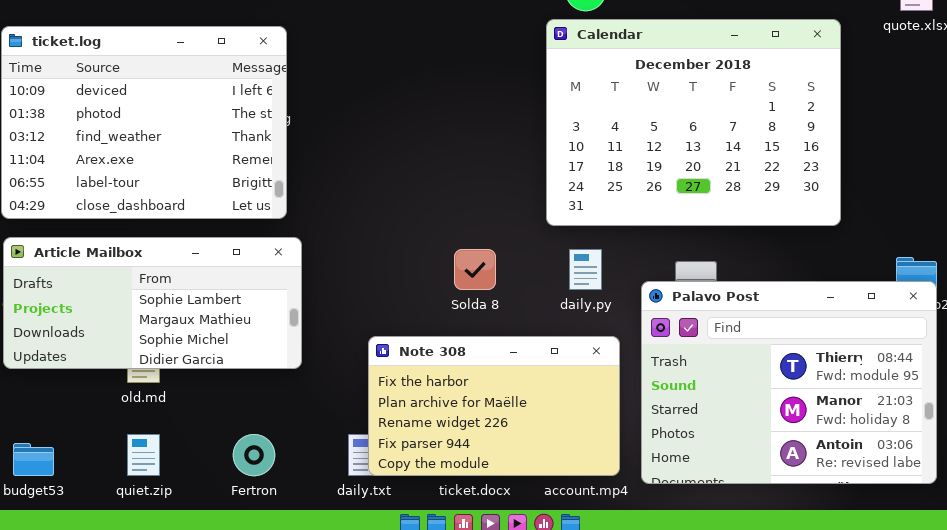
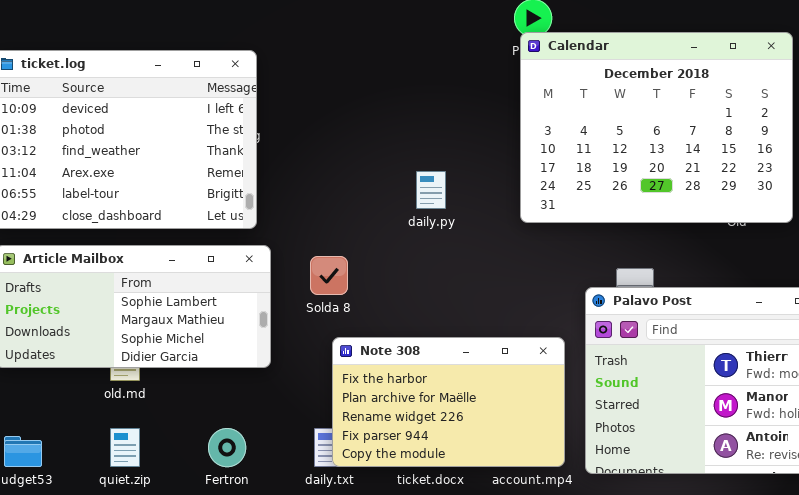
Calendar: [546,19,841,226] -> [520,32,793,223], moved
Solda 8: [454,249,496,290] -> [310,256,348,295], moved
daily.py: [569,249,602,290] -> [416,171,446,209], moved

